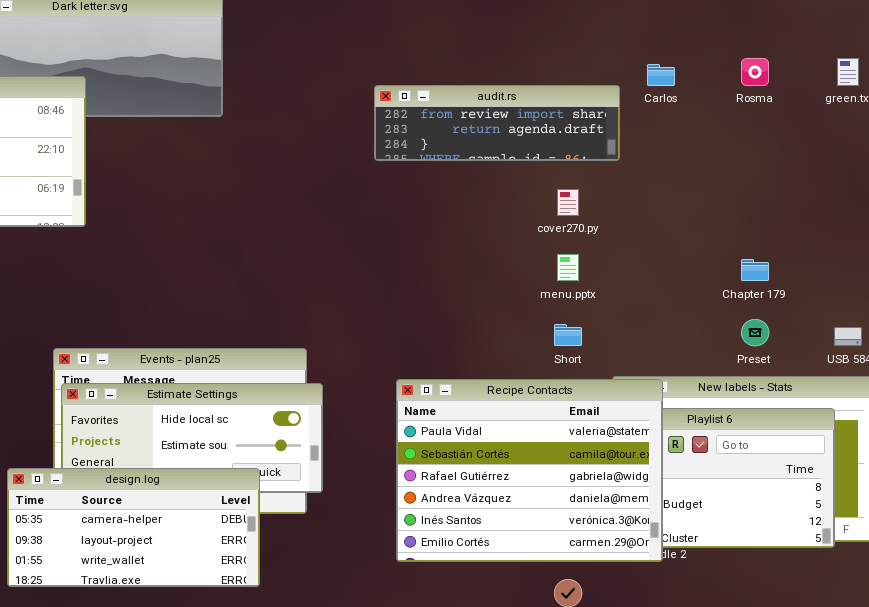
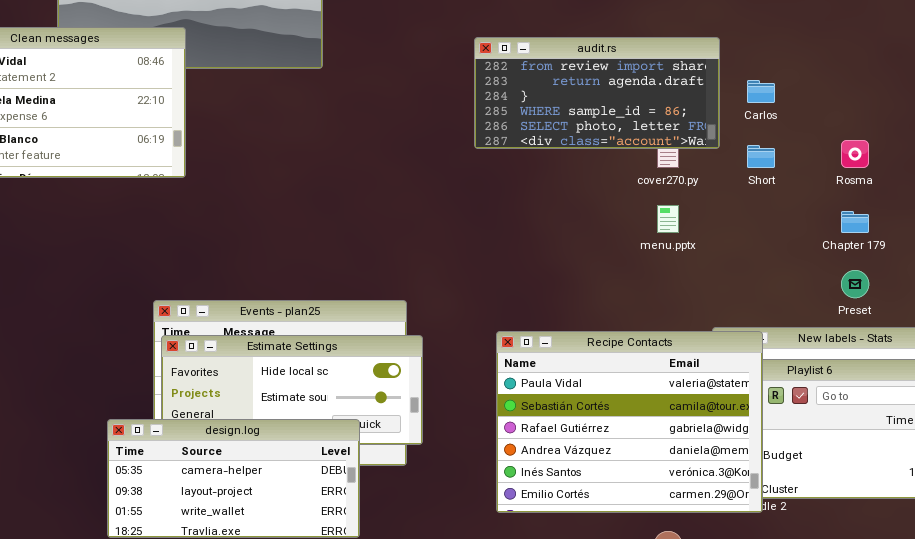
Rosma: [741,58,769,86] -> [841,140,869,168], moved
Carlos: [647,64,675,86] -> [747,80,775,103], moved
audit.rs: [374,85,620,161] -> [474,37,720,149], resized
Short: [554,324,582,346] -> [747,145,775,168], moved

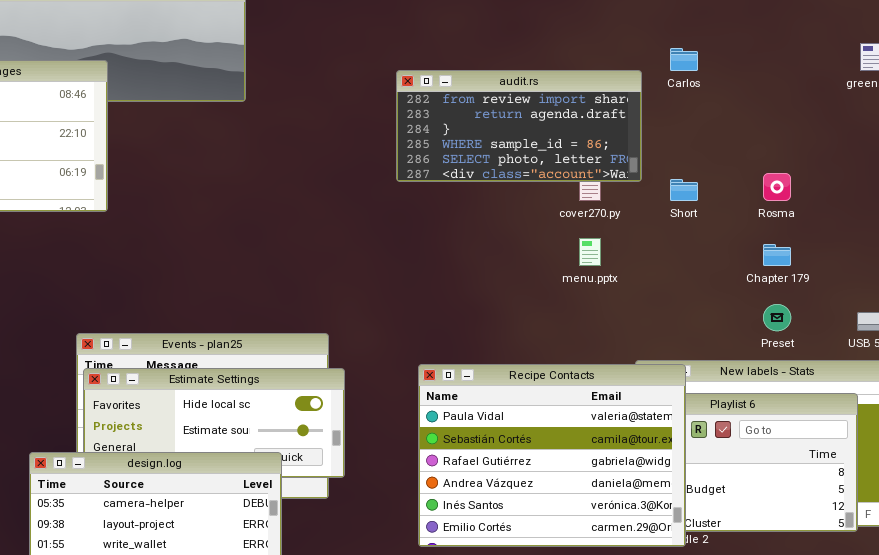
Carlos: [747,80,775,103] -> [670,48,698,71], moved

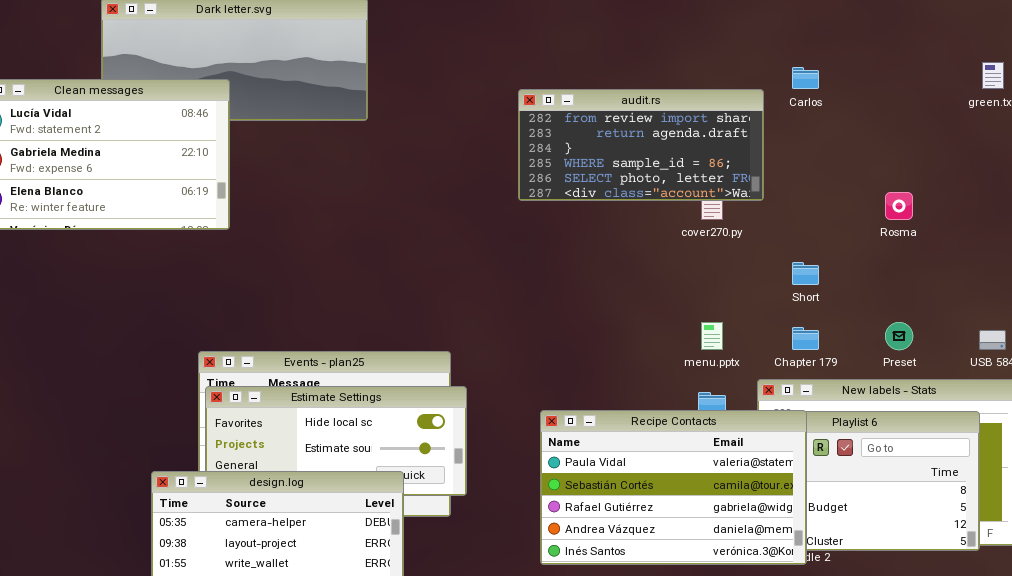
Short: [670,179,698,201] -> [792,262,819,285], moved
menu.pptx: [579,238,601,266] -> [701,322,723,350], moved
Chapter 179: [763,244,791,266] -> [792,327,819,350], moved
Recipe Contacts: [418,364,686,547] -> [540,410,807,565], resized

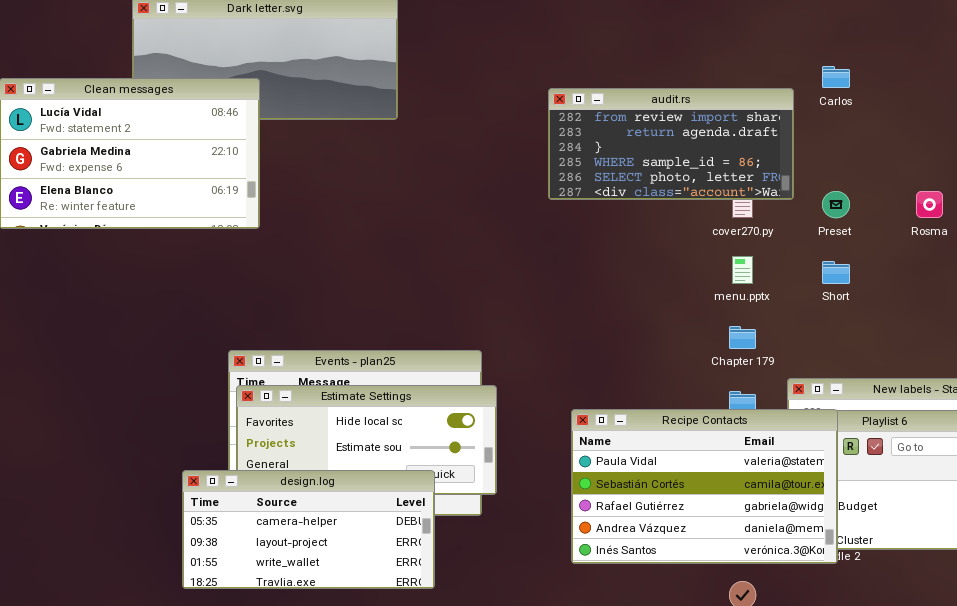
menu.pptx: [701,322,723,350] -> [732,256,753,284], moved
Preset: [885,322,913,350] -> [822,191,850,218], moved
Chapter 179: [792,327,819,350] -> [729,326,756,349], moved

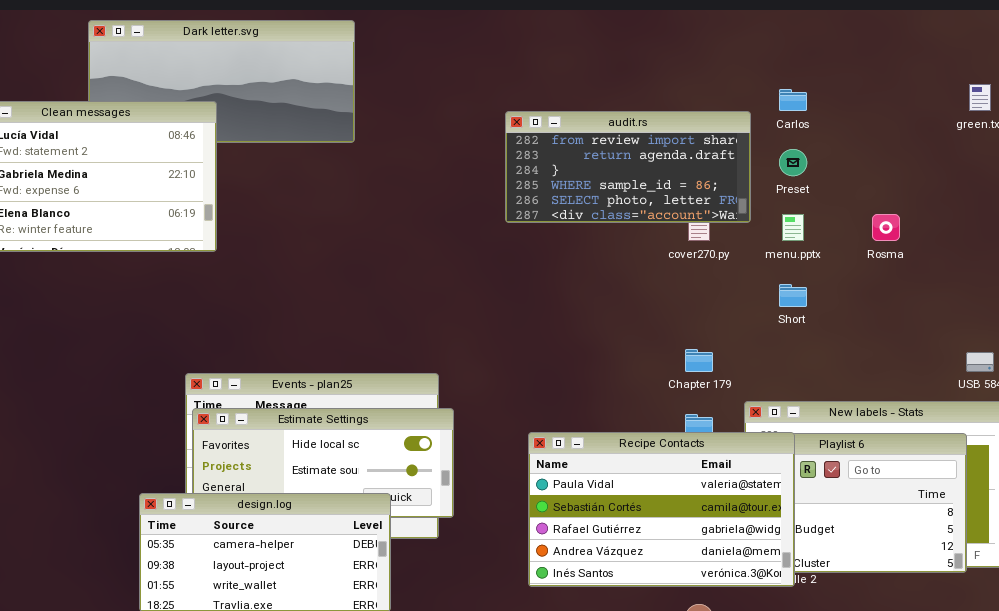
Preset: [822,191,850,218] -> [779,149,807,176], moved
menu.pptx: [732,256,753,284] -> [782,214,804,241], moved

